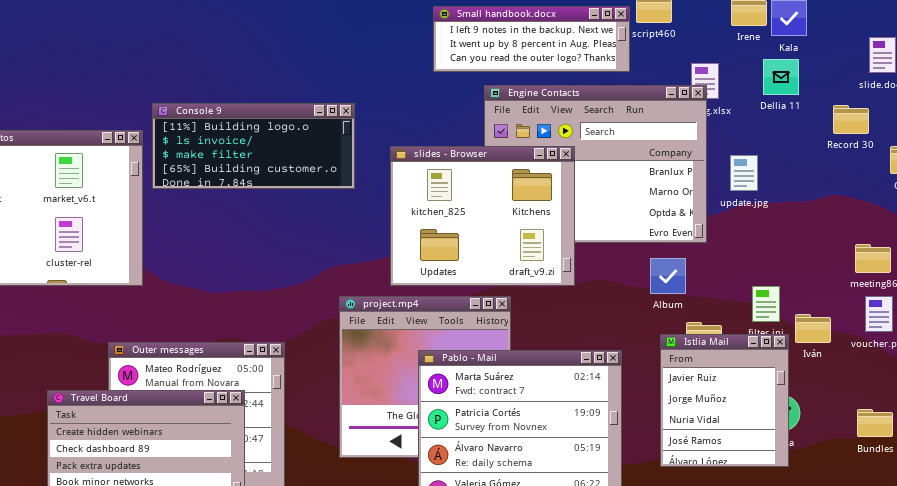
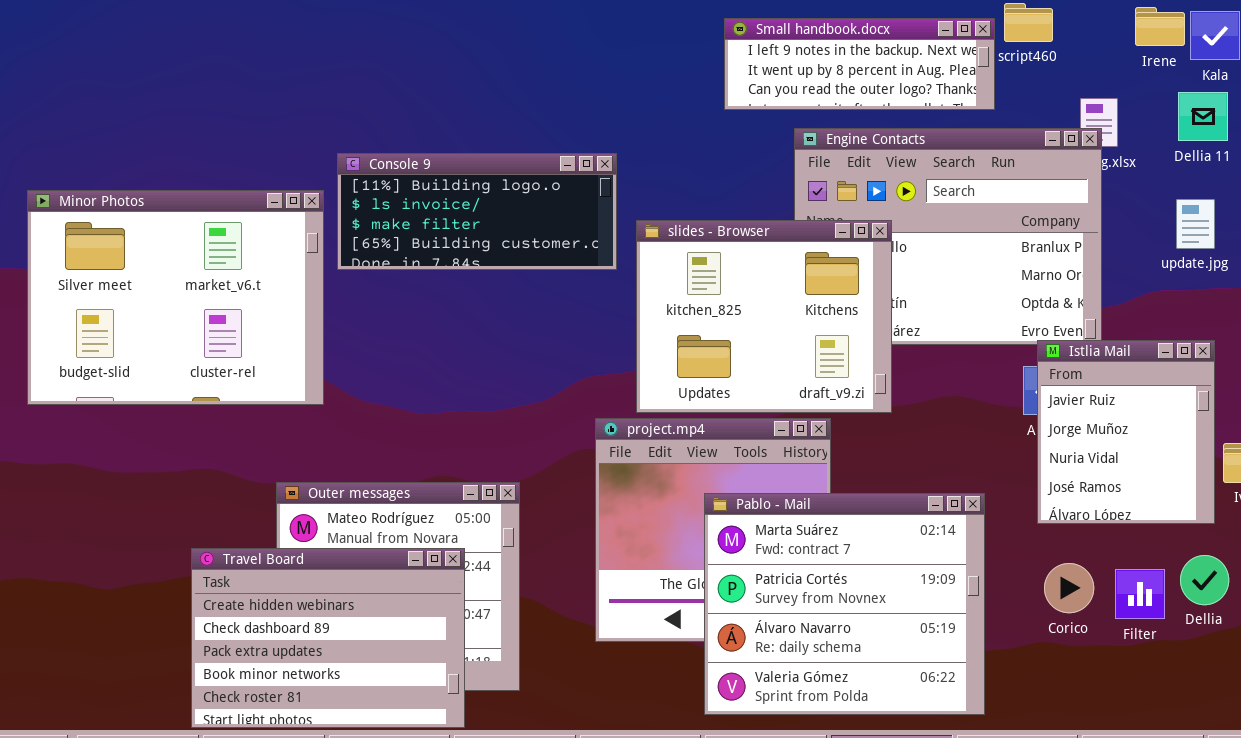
slides - Browser: [390,146,575,286] -> [636,220,892,413], moved
update.jpg: [730,155,758,191] -> [1176,199,1215,249], moved
Istlia Mail: [660,334,789,467] -> [1037,340,1215,524], moved

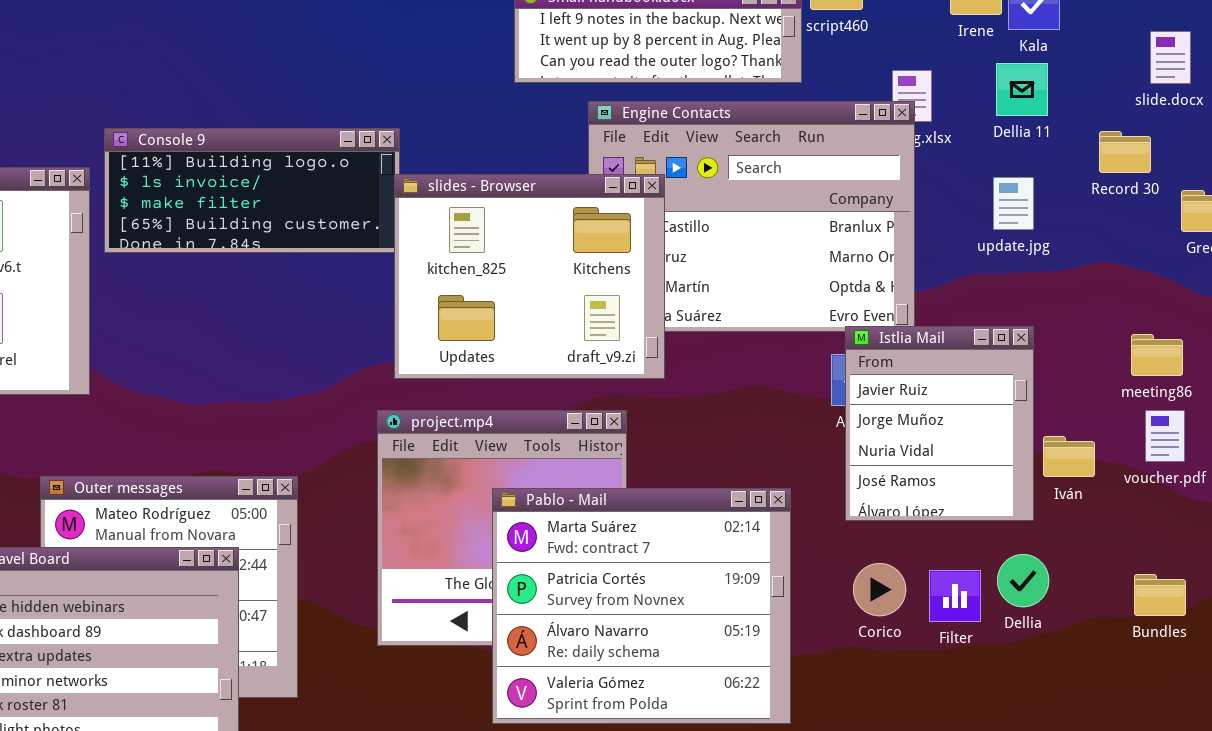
slides - Browser: [636,220,892,413] -> [394,174,665,379], moved

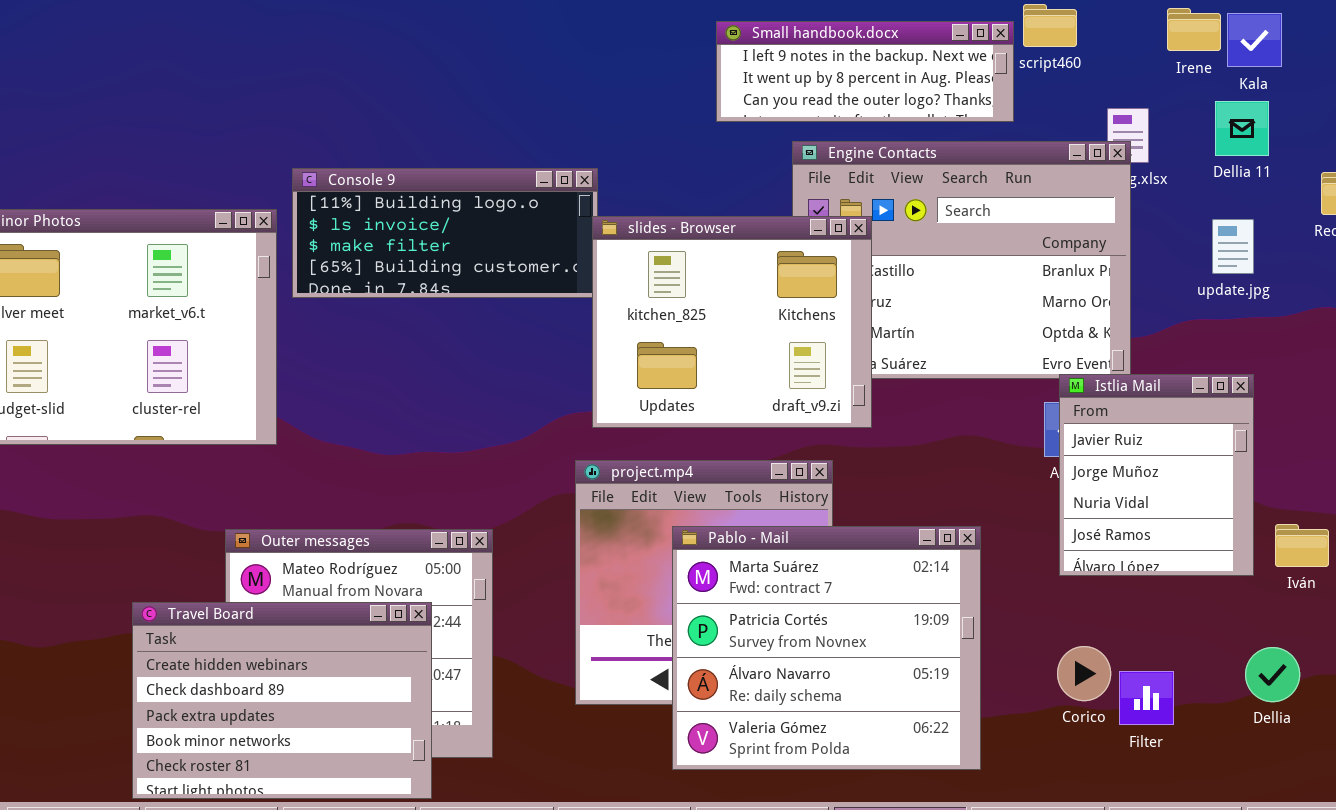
Iván: [1043,436,1095,477] -> [1275,524,1329,567], moved
Pablo - Mail: [492,488,791,724] -> [672,526,981,770], moved
Dellia: [997,554,1049,607] -> [1245,647,1300,702], moved
Corico: [853,563,906,616] -> [1057,646,1111,701], moved
Filter: [929,570,981,622] -> [1119,671,1174,725], moved

